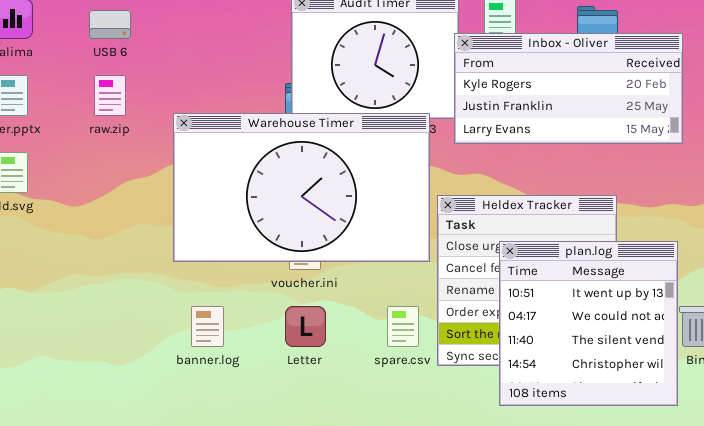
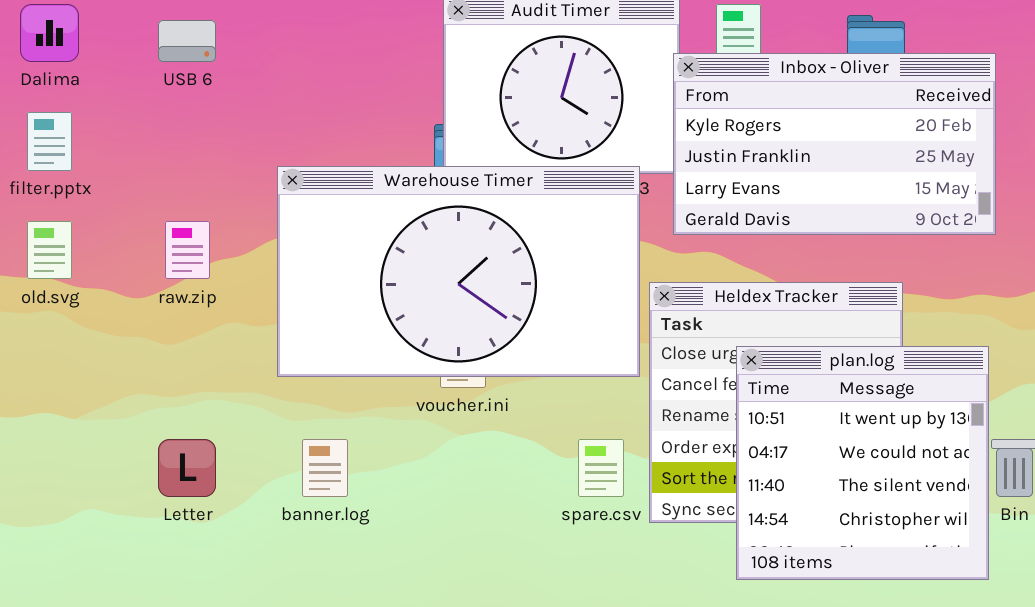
Inbox - Oliver: [454,33,683,144] -> [673,53,996,235], resized
raw.zip: [94,75,126,116] -> [165,221,210,279], moved
Letter: [285,306,326,347] -> [158,439,216,497], moved

